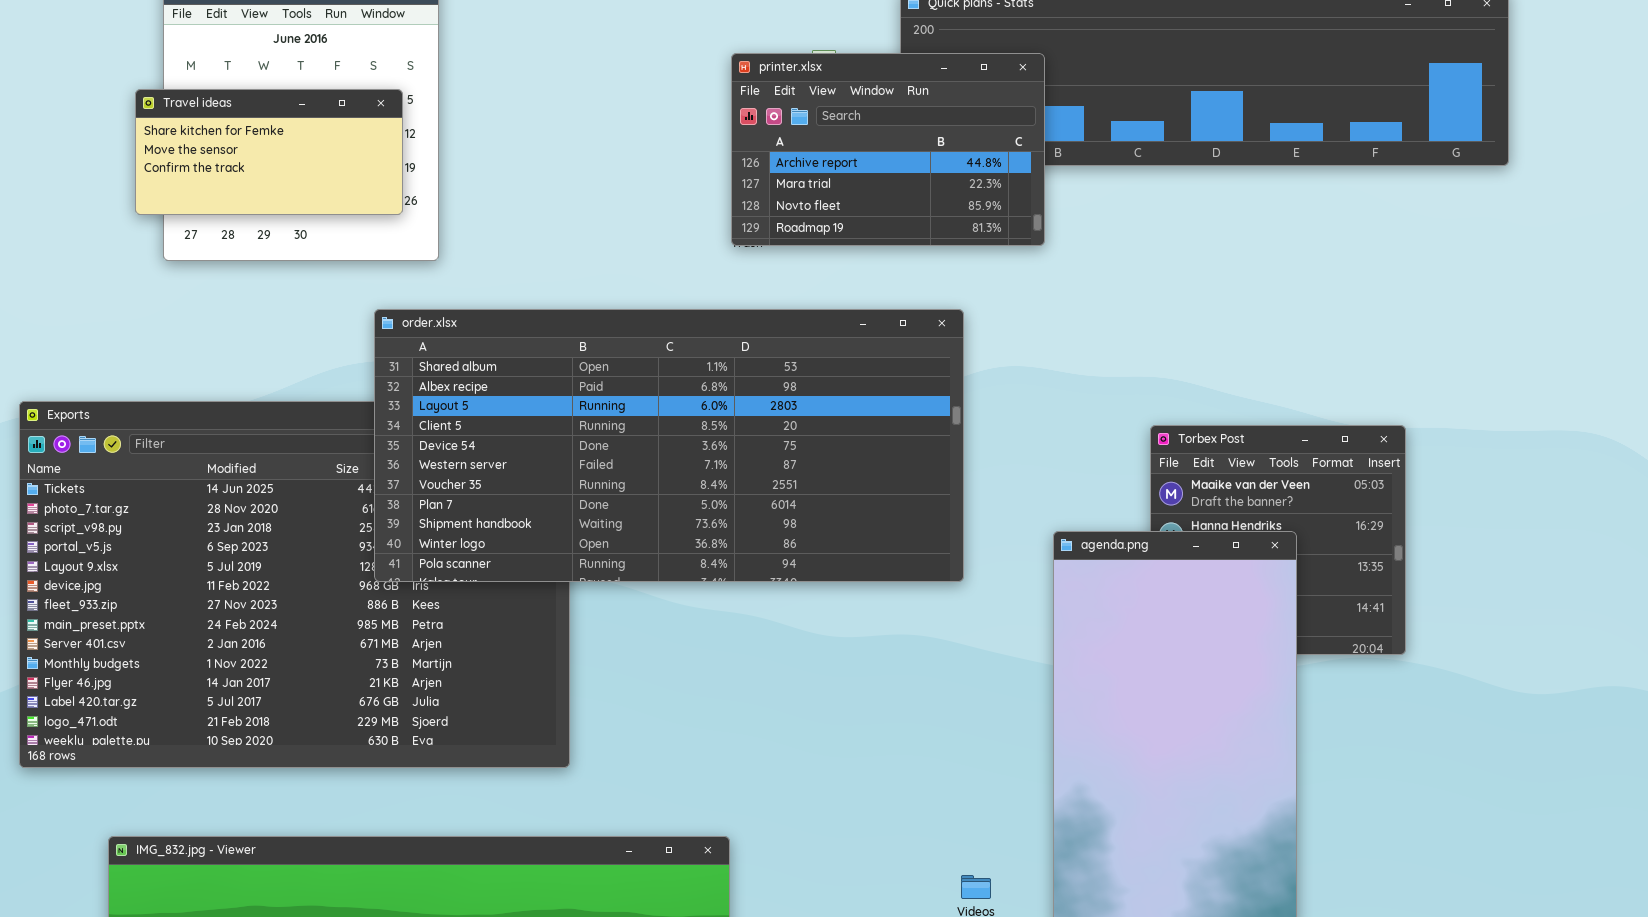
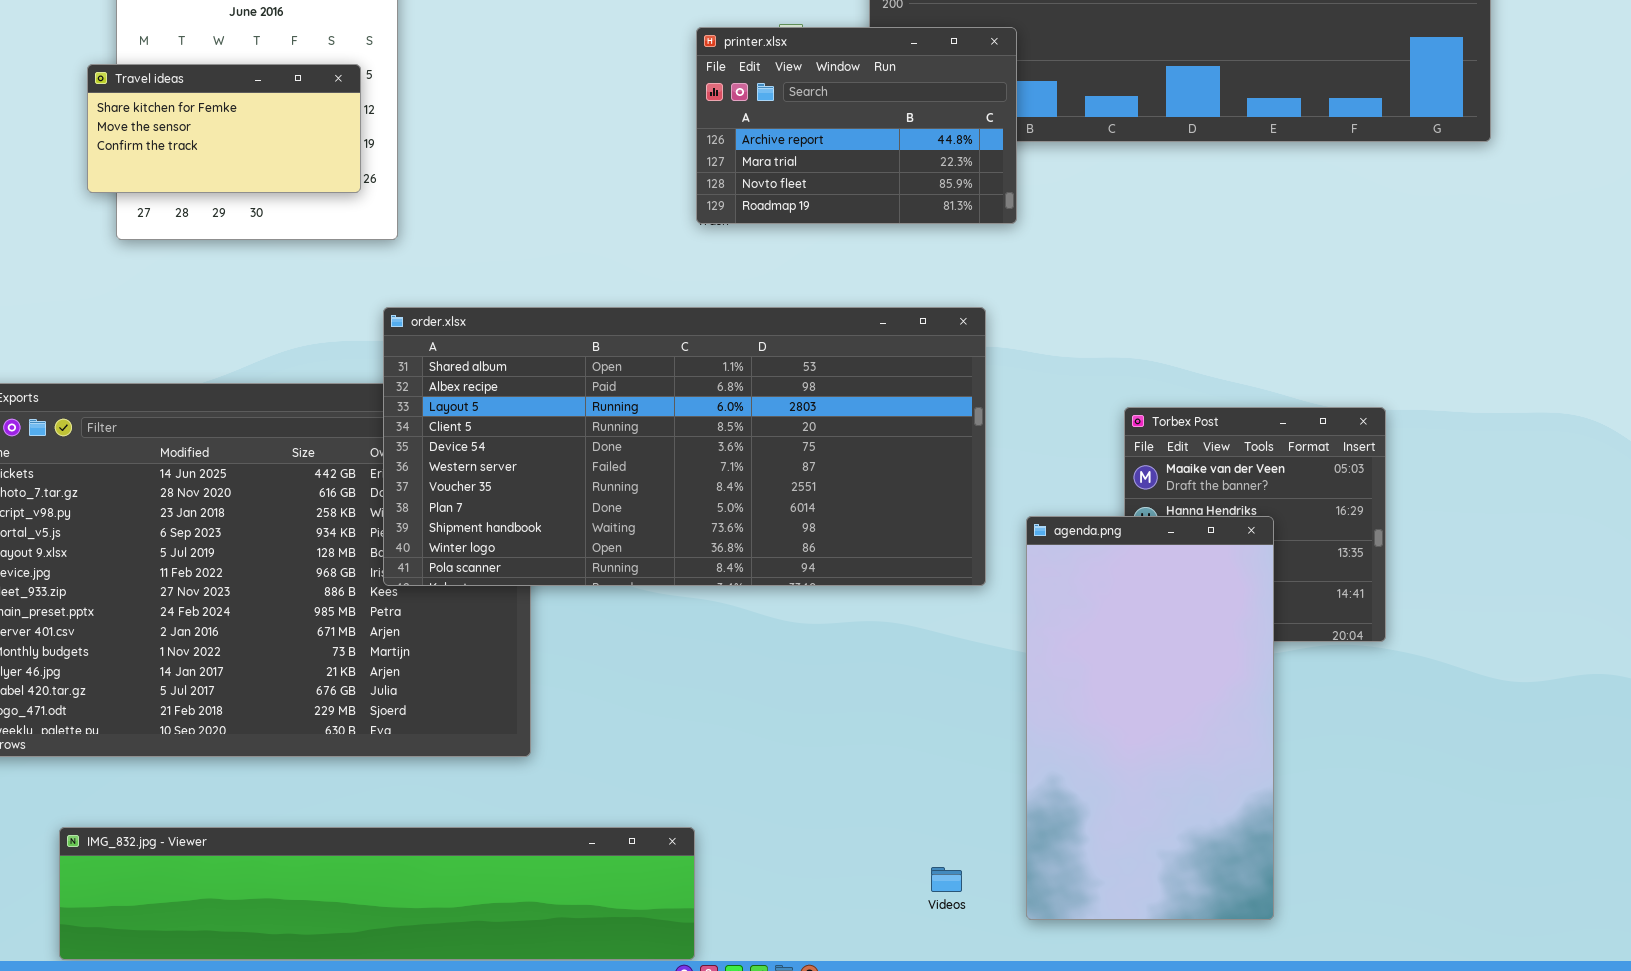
order.xlsx: [374,309,964,582] -> [383,307,986,586], moved

